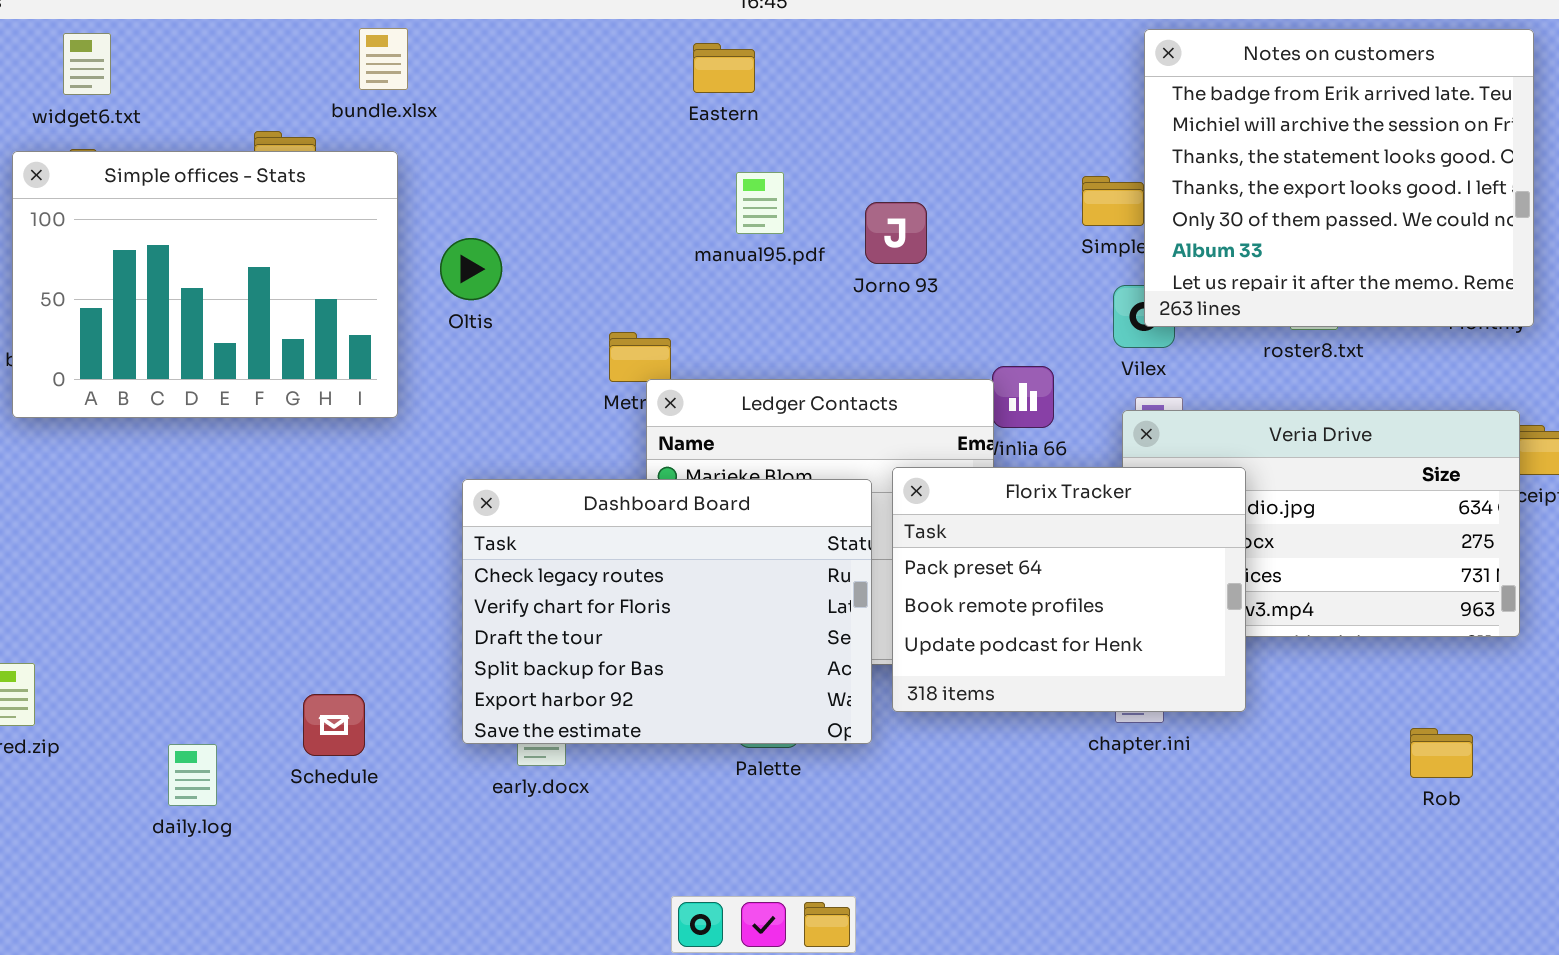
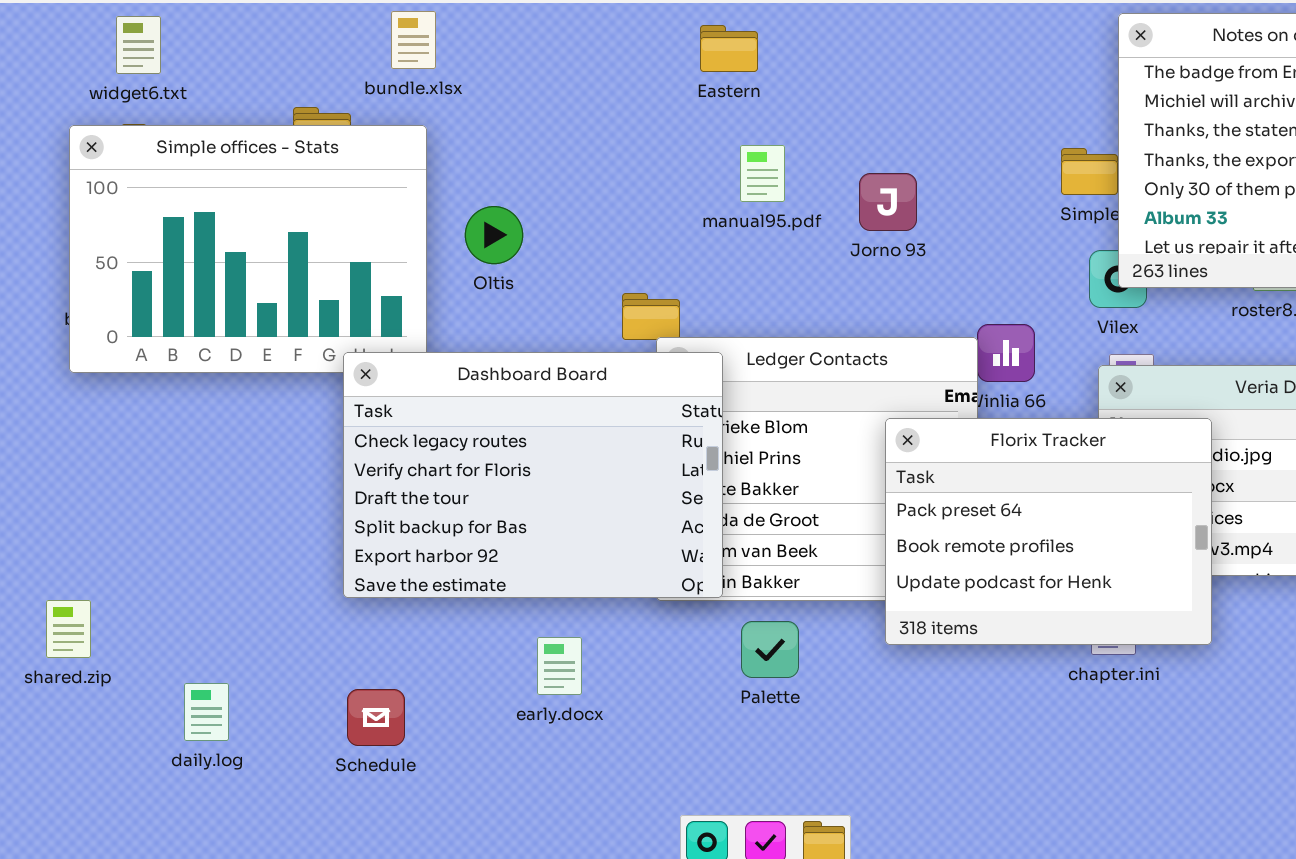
Dashboard Board: [462,479,872,744] -> [343,352,723,598], moved
Schedule: [303,694,365,756] -> [347,689,405,746], moved
daily.log: [168,744,217,806] -> [184,683,229,741], moved

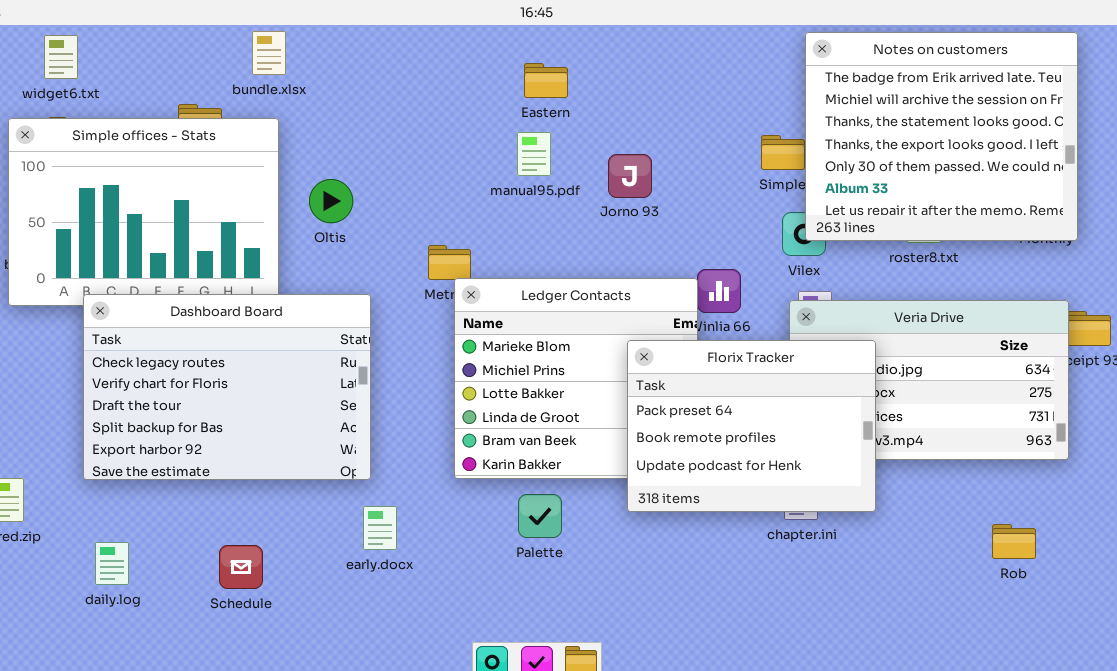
Eastern: [700,25,758,72] -> [524,63,568,98], moved
Dashboard Board: [343,352,723,598] -> [83,294,371,480], moved

